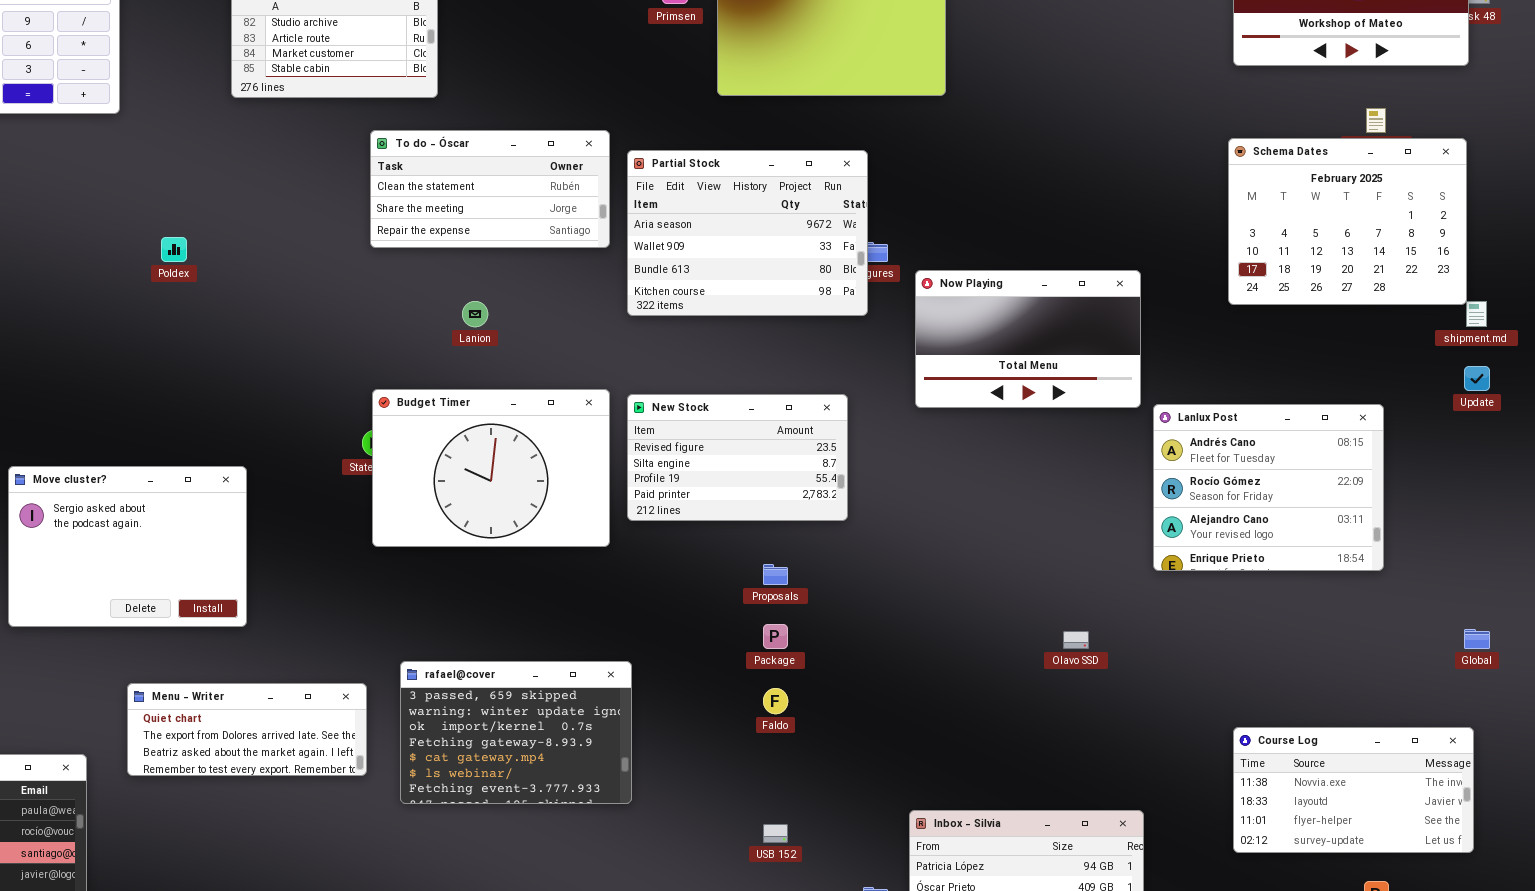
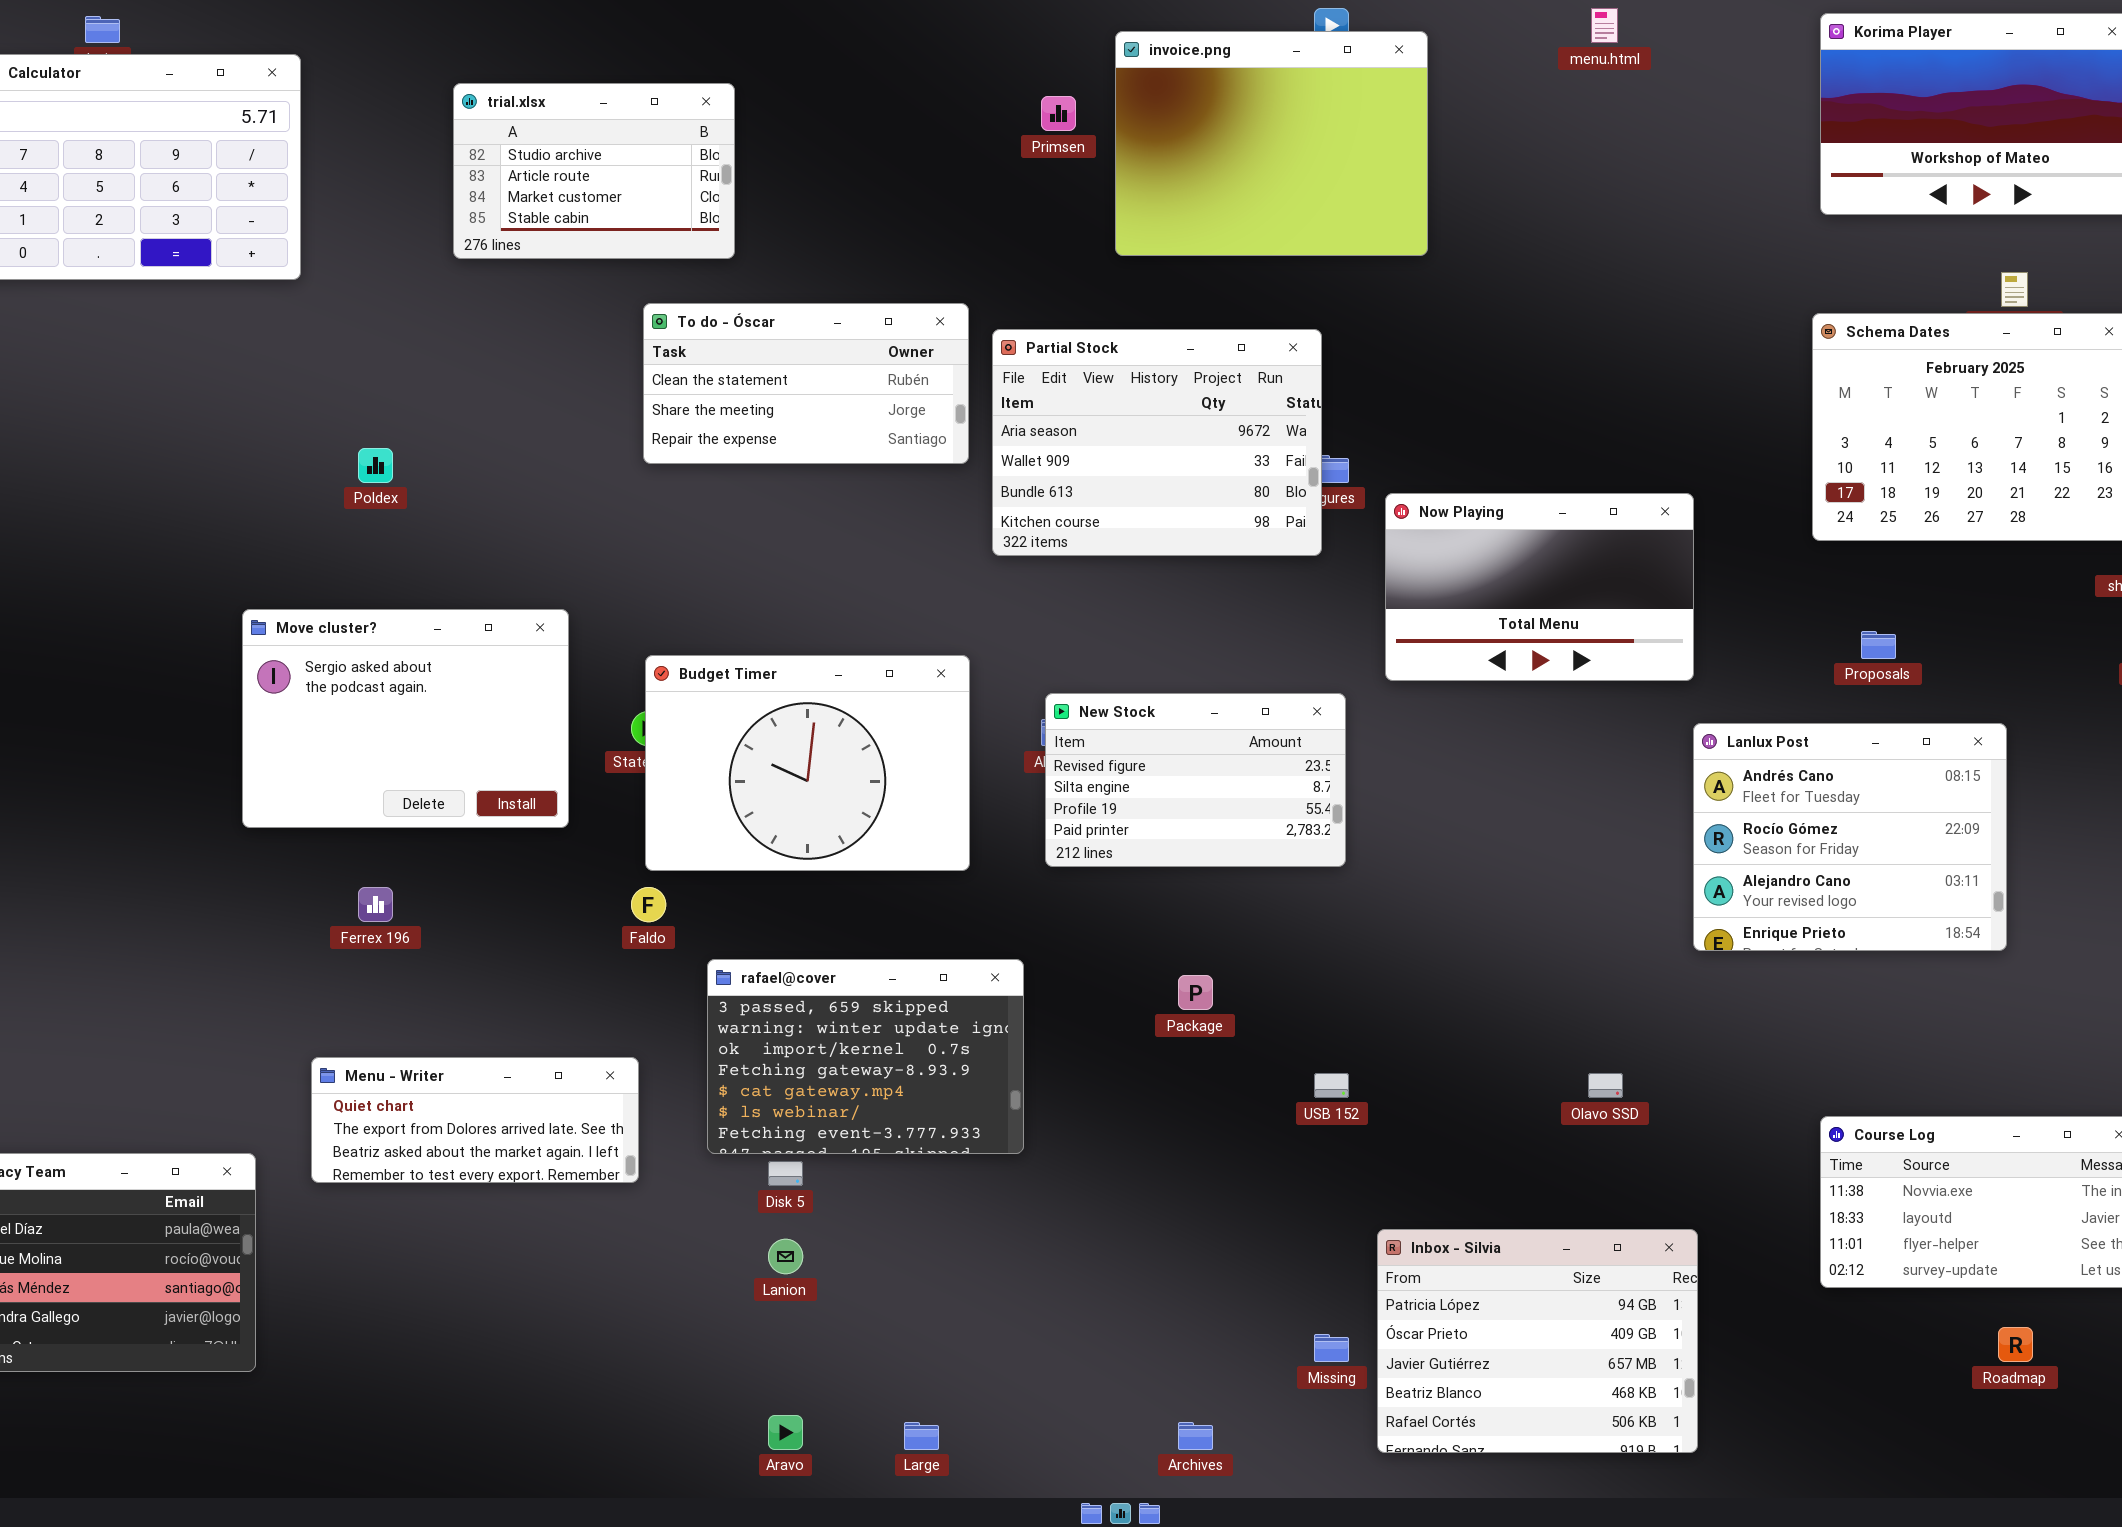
Lanion: [462,301,488,327] -> [768,1239,803,1274], moved
New Stock: [627,394,848,521] -> [1045,693,1346,867], moved
Lanlux Post: [1153,404,1384,571] -> [1693,723,2007,951], moved
Move cluster?: [8,466,247,627] -> [242,609,569,828], moved
Proposals: [763,564,788,585] -> [1861,631,1896,659], moved
Olavo SSD: [1063,631,1089,649] -> [1588,1073,1623,1098], moved
rafael@cover: [400,661,632,804] -> [707,959,1024,1154], moved
Faldo: [763,688,788,714] -> [631,887,666,922], moved
USB 152: [763,824,788,843] -> [1314,1073,1349,1098], moved

